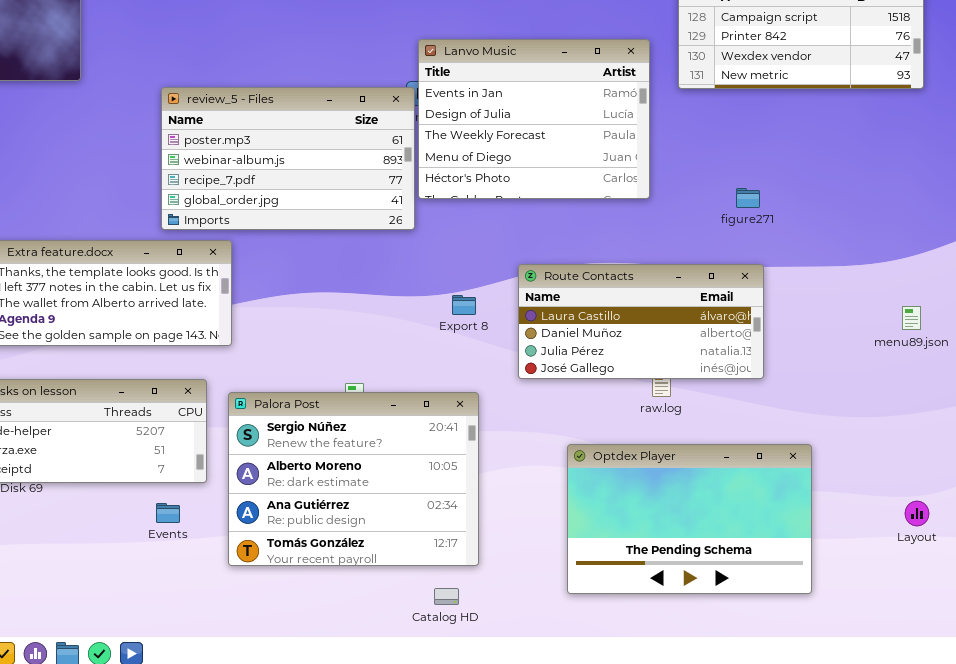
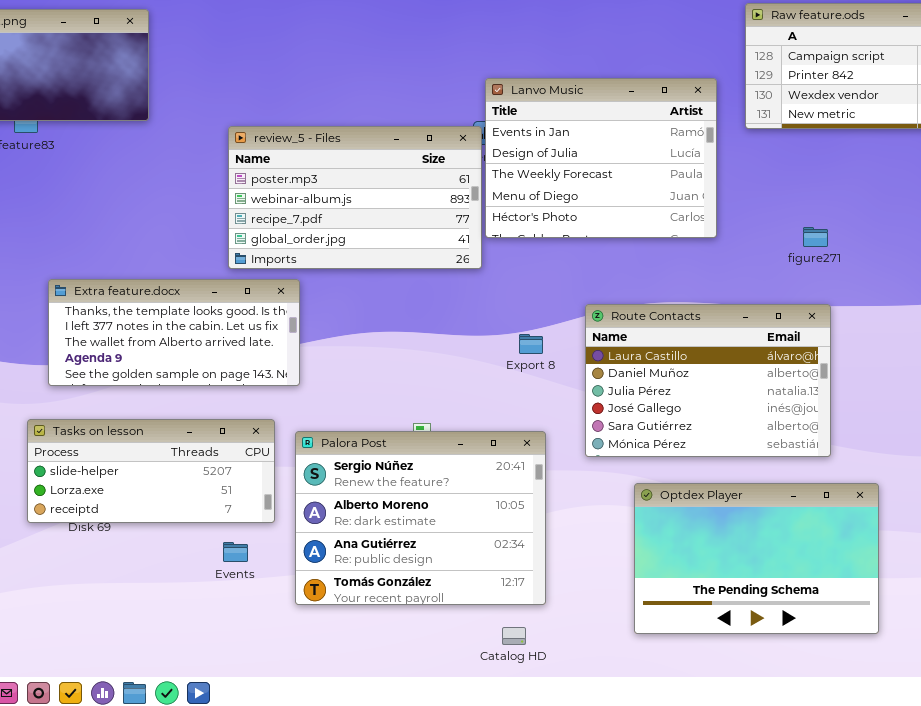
Route Contacts: [518,264,764,379] -> [585,304,831,457], resized

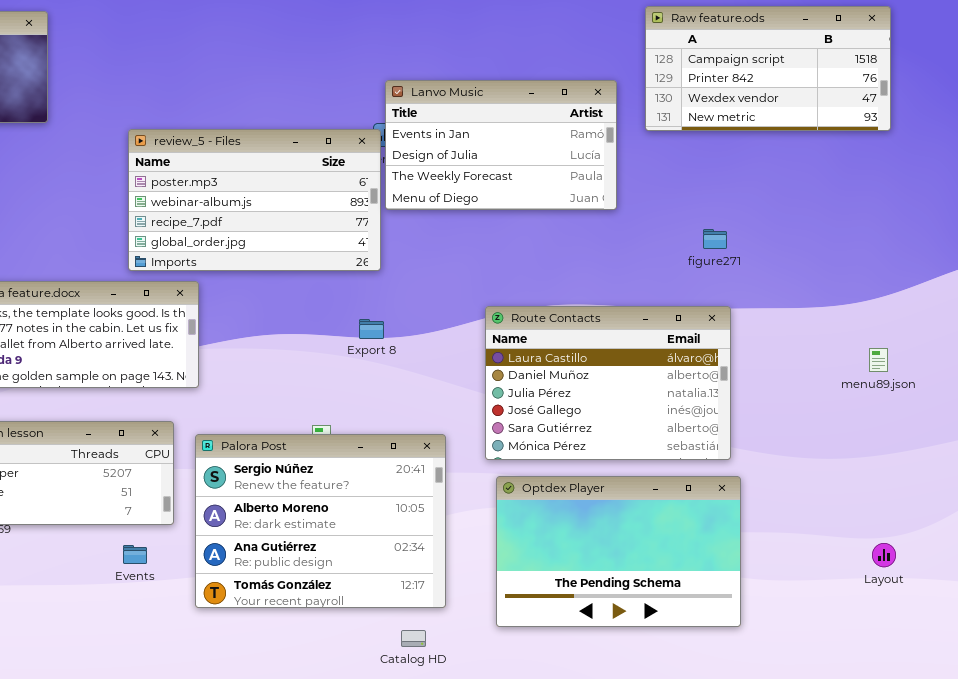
Lanvo Music: [485,78,717,238] -> [385,80,617,210], resized
Export 8: [519,334,543,354] -> [359,319,384,339], moved
Optdex Player: [634,483,879,634] -> [496,476,741,627], moved

